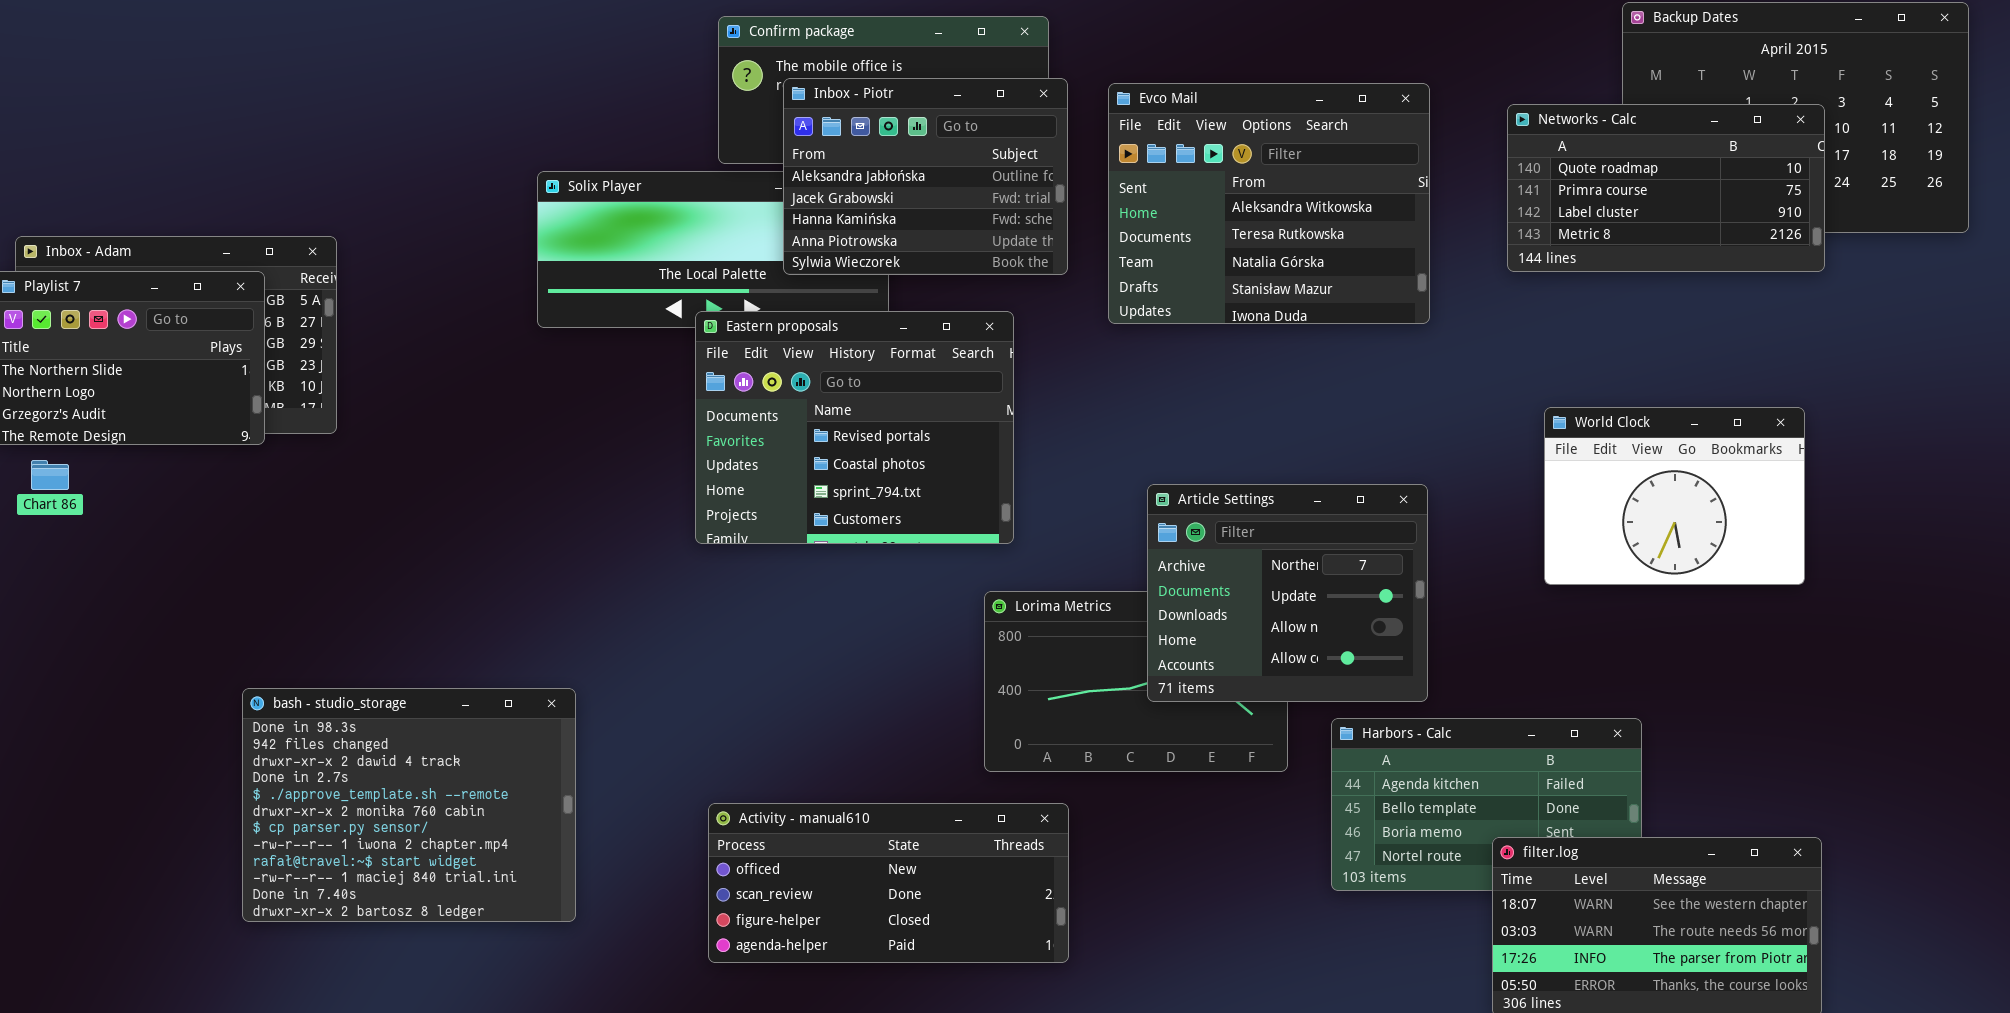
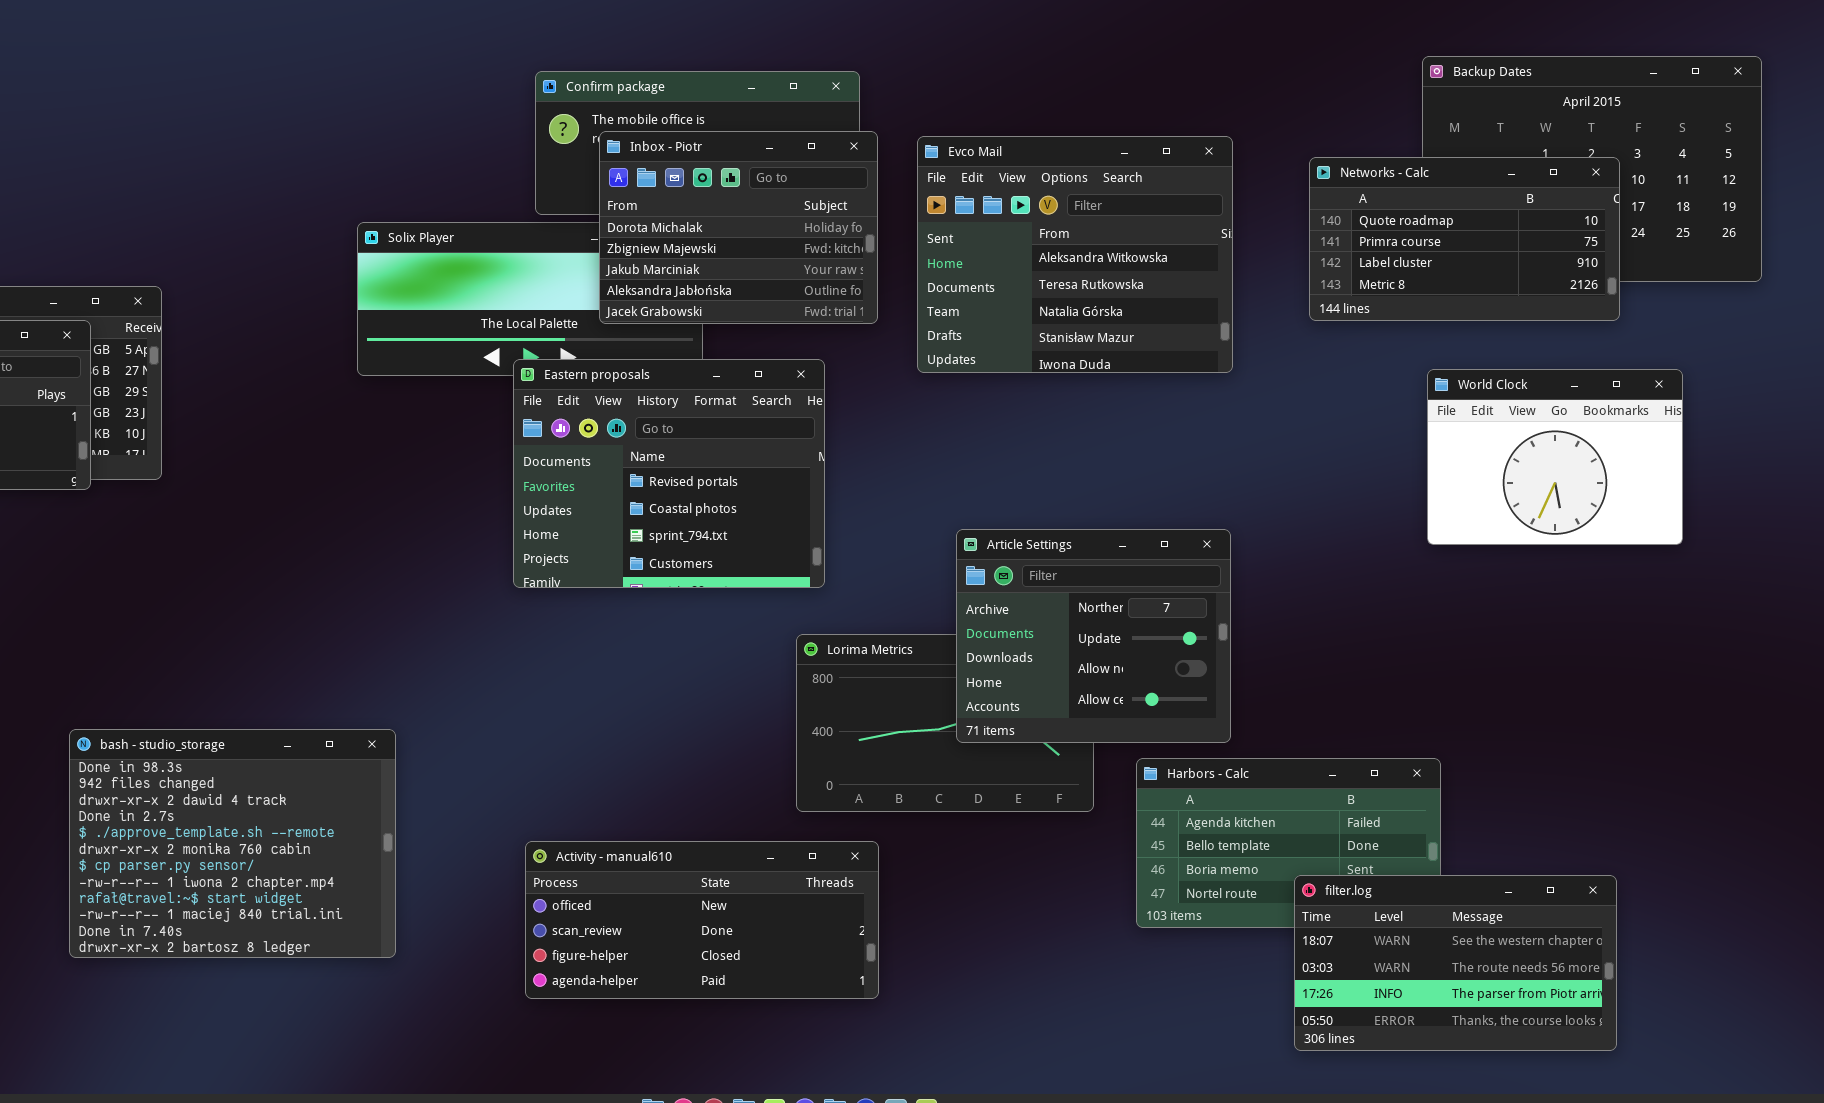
Inbox - Piotr: [783,78,1068,275] -> [599,131,878,324], scrolled up 3 rows
World Clock: [1544,407,1805,585] -> [1427,369,1683,545], moved

